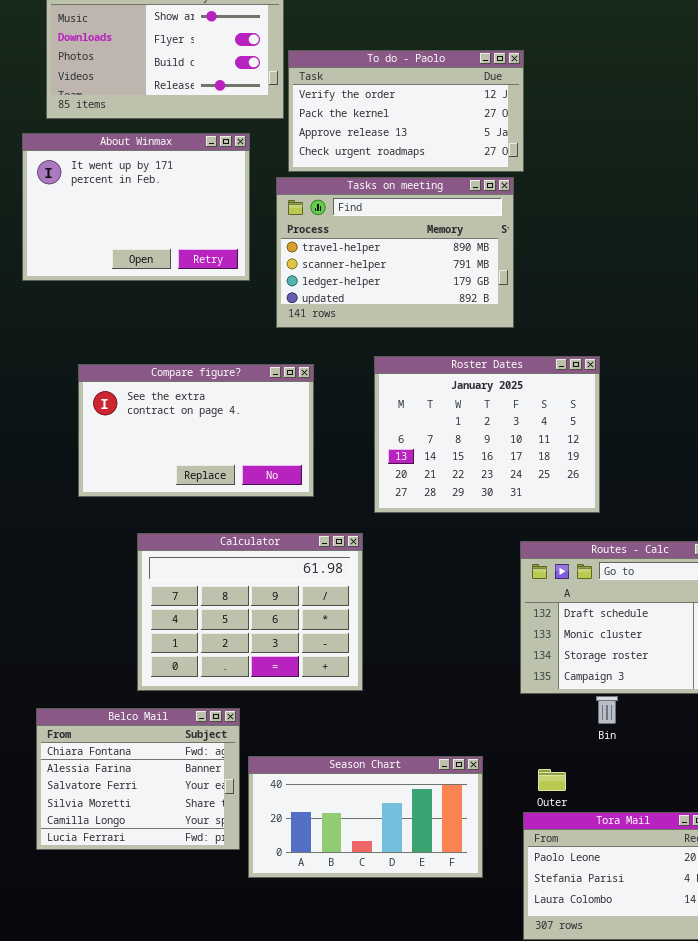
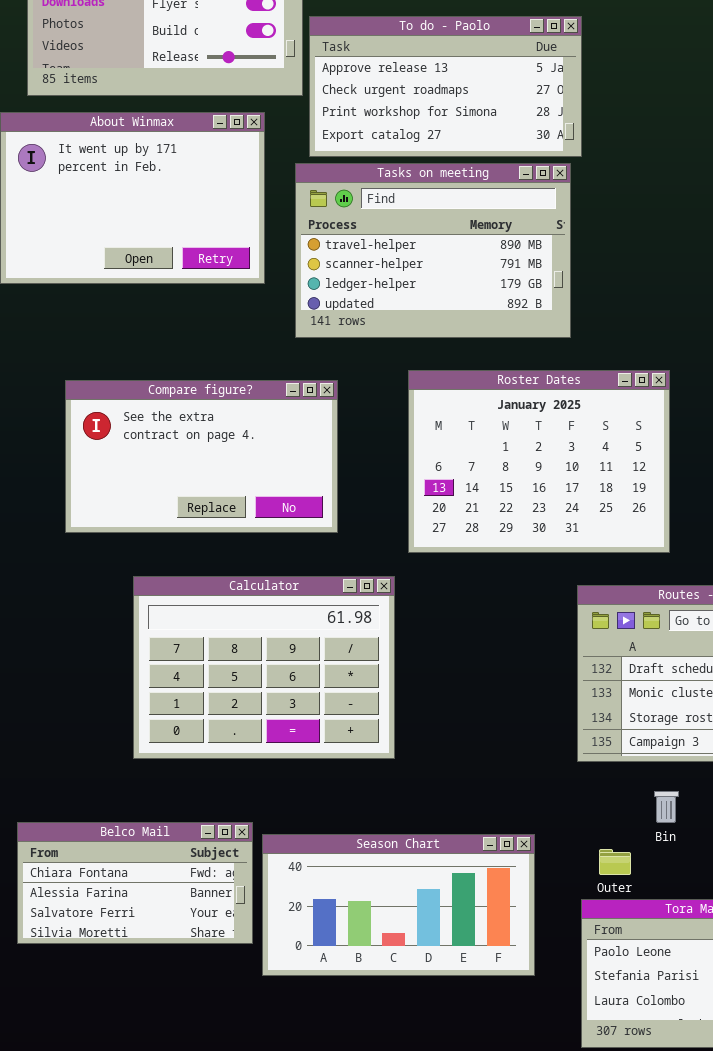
To do - Paolo: [288,50,524,172] -> [309,16,582,157], scrolled down 2 rows
Bin: [596,696,618,724] -> [654,791,679,823], moved
Belco Mail: [36,708,240,850] -> [17,822,253,944], resized

